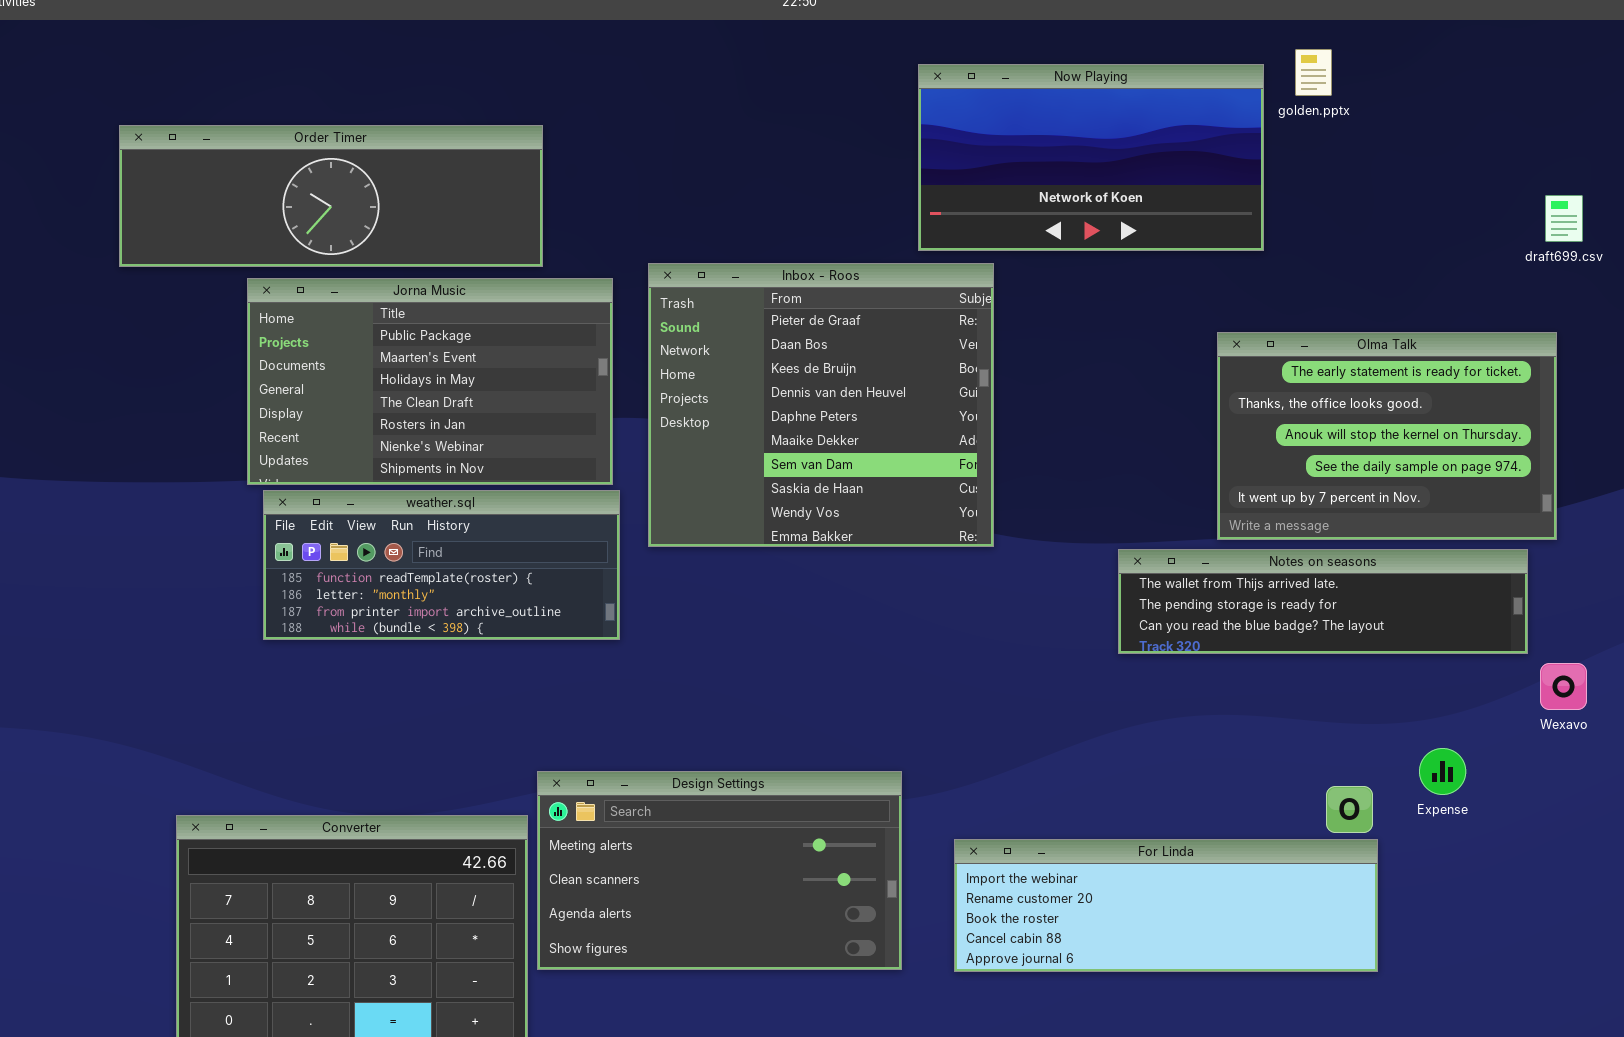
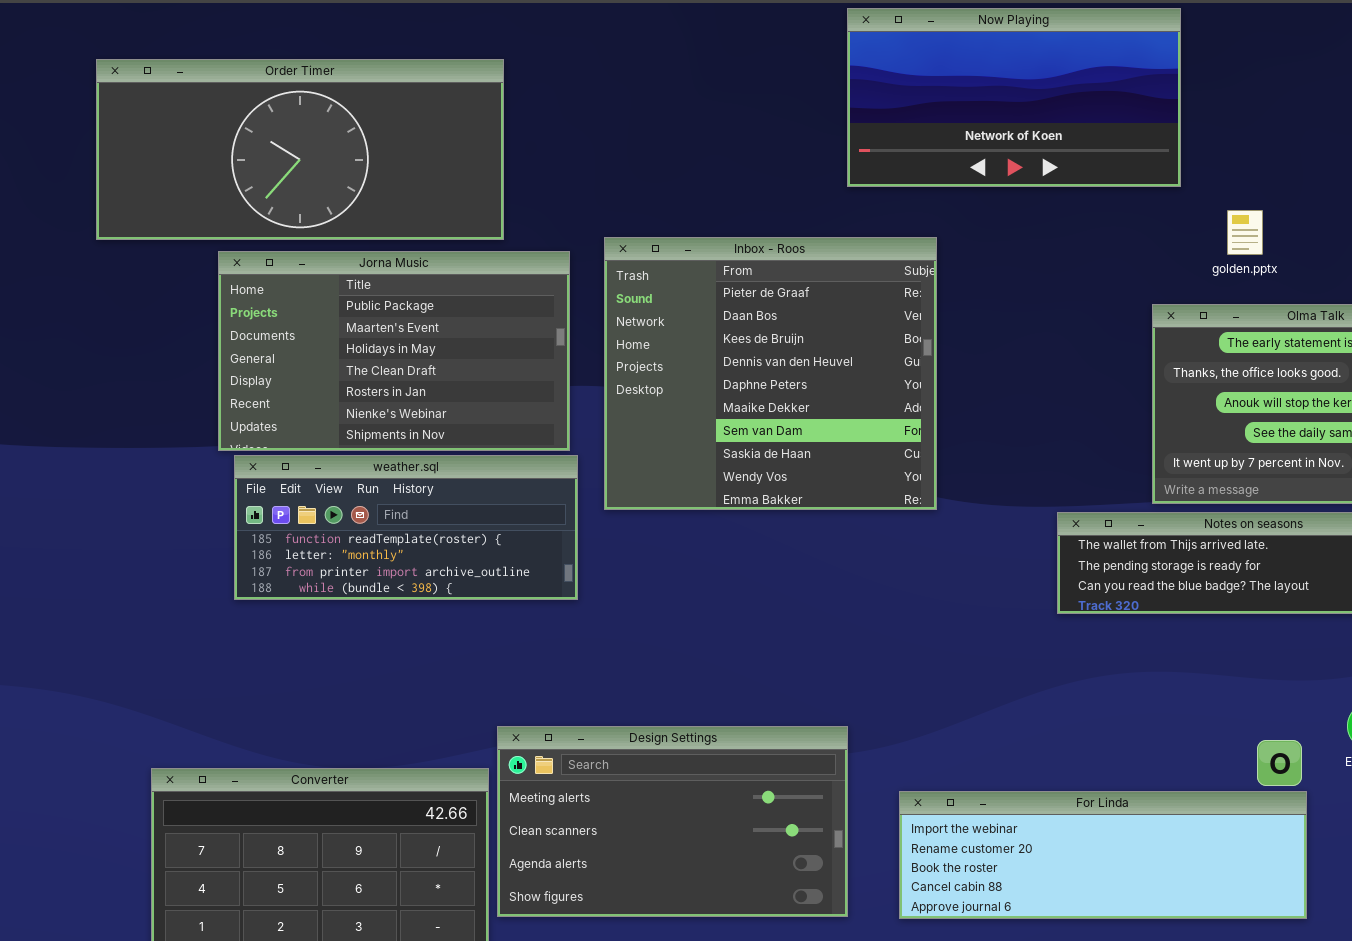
golden.pptx: [1295,49,1332,96] -> [1227,210,1263,255], moved
Now Playing: [918,64,1264,251] -> [847,8,1181,187], moved
Order Timer: [119,125,543,267] -> [96,59,504,240], resized

